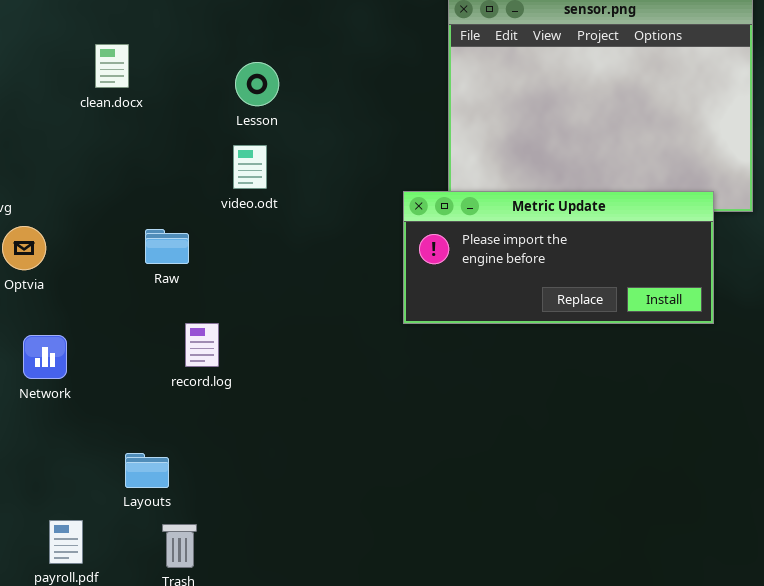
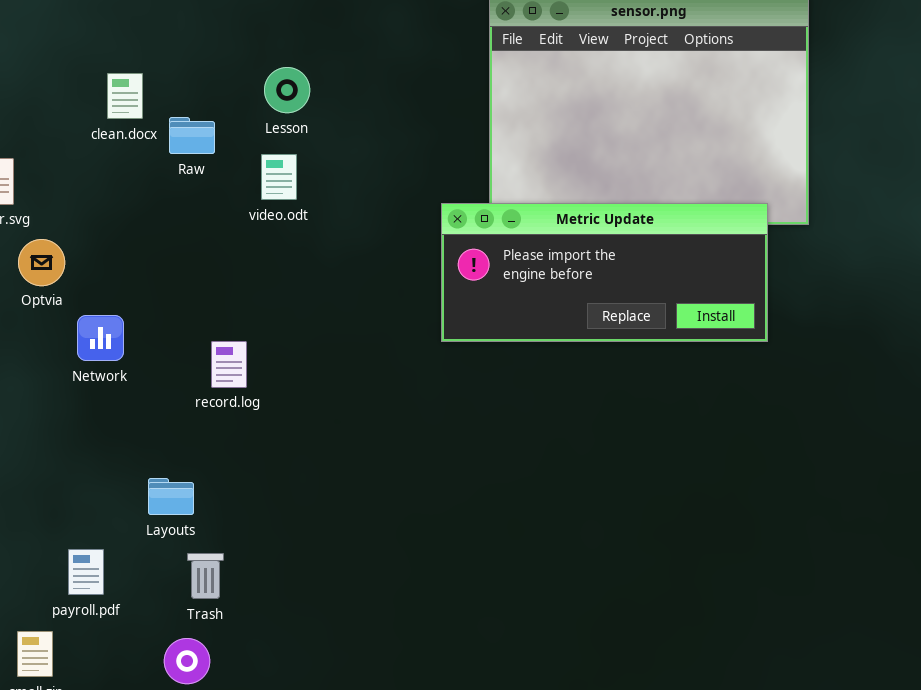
clean.docx: [95,44,129,88] -> [107,73,143,119], moved
Raw: [145,229,189,264] -> [169,117,215,154], moved
Network: [23,335,67,379] -> [77,315,124,361], moved

